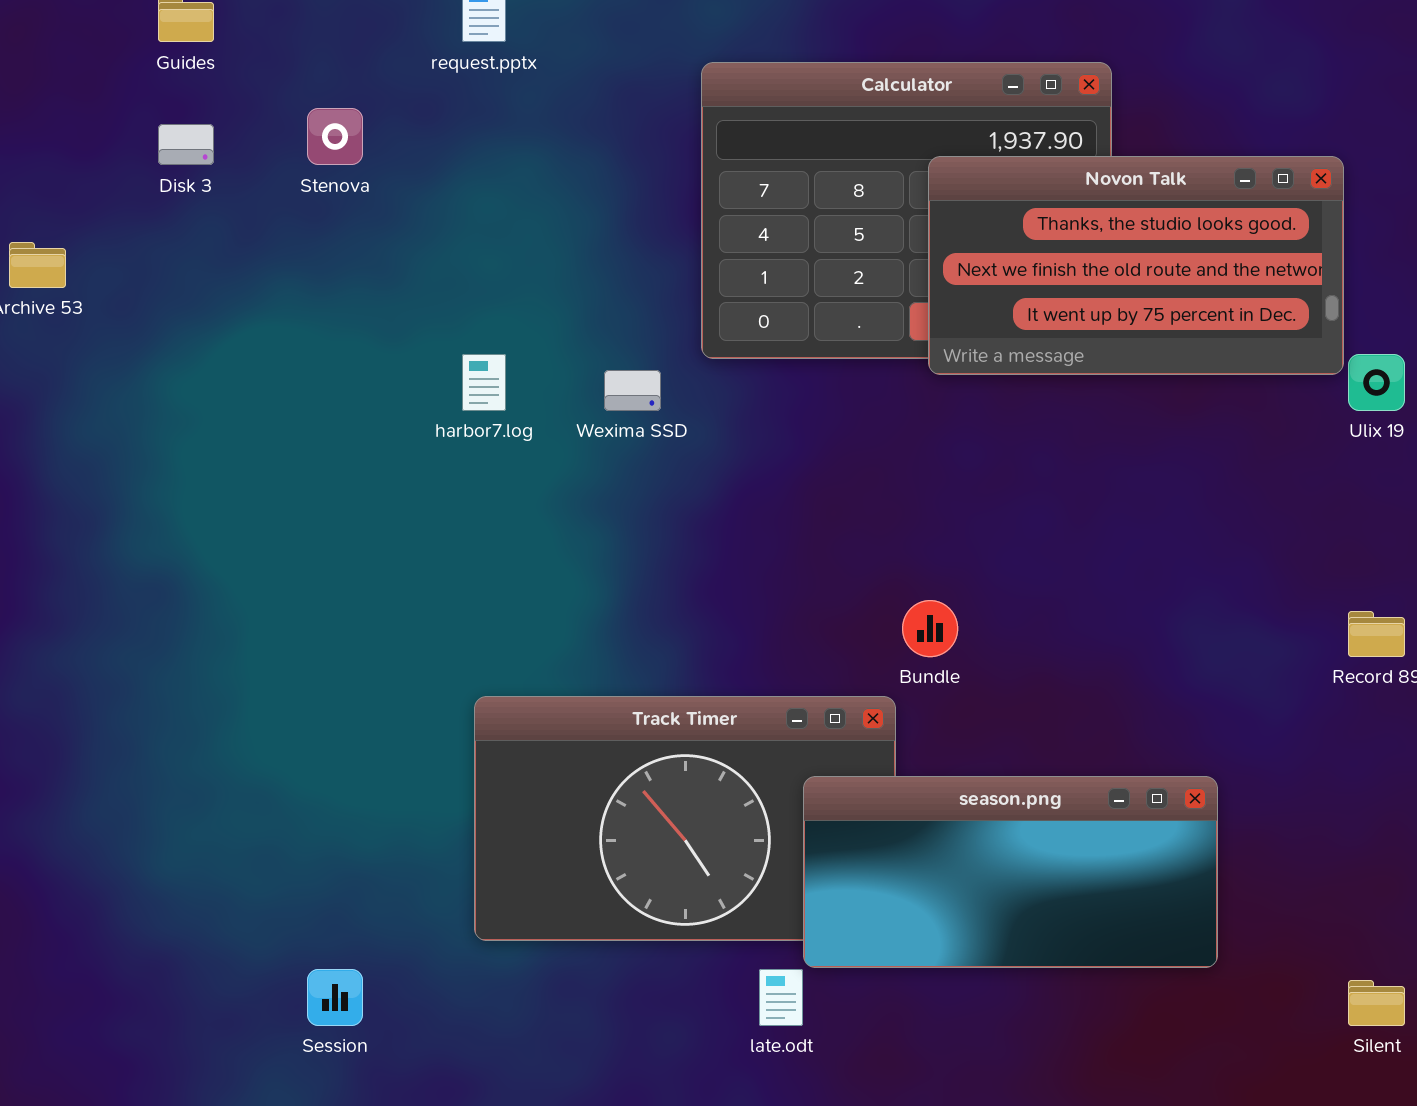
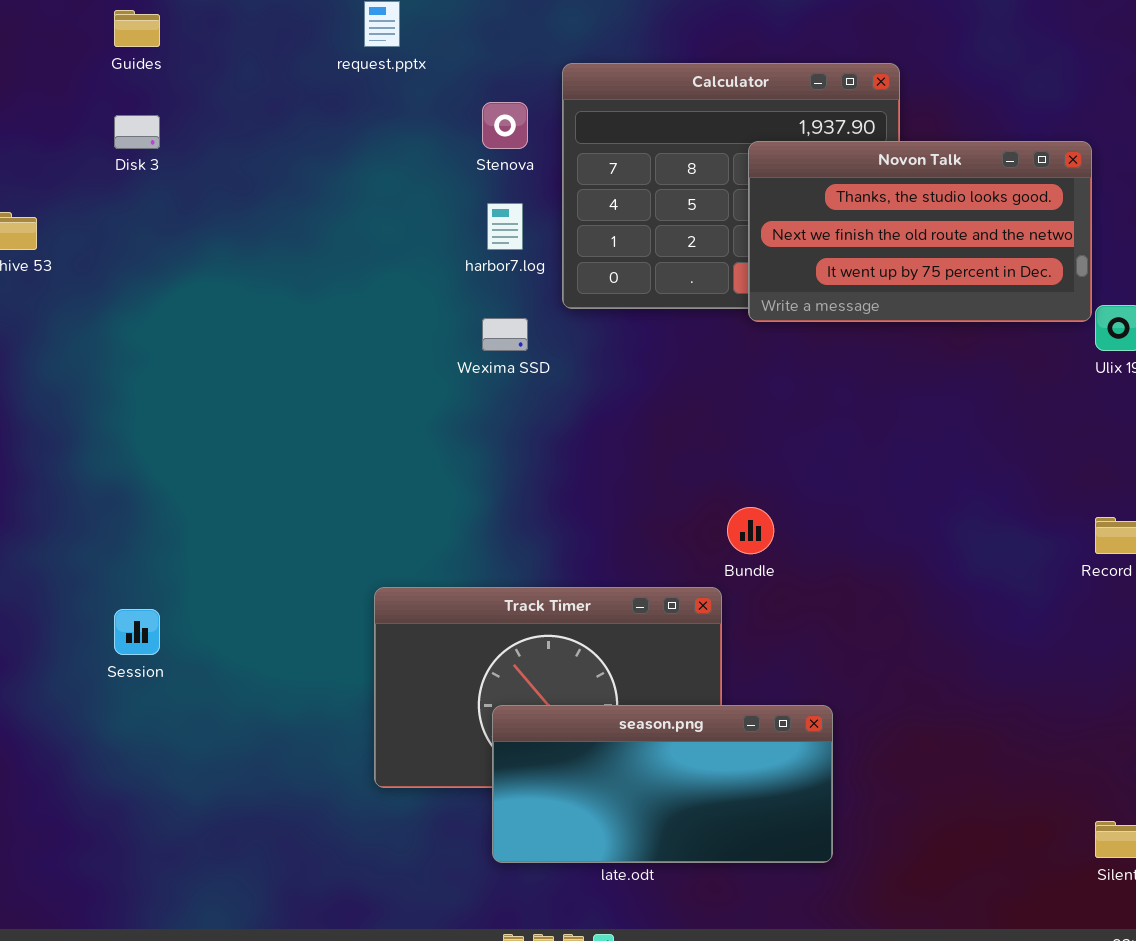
Stenova: [307,108,363,165] -> [482,102,528,149], moved
harbor7.log: [462,354,506,411] -> [487,203,523,250], moved
season.png: [803,776,1218,968] -> [492,705,833,863], moved
Session: [307,969,363,1026] -> [114,609,160,655], moved

